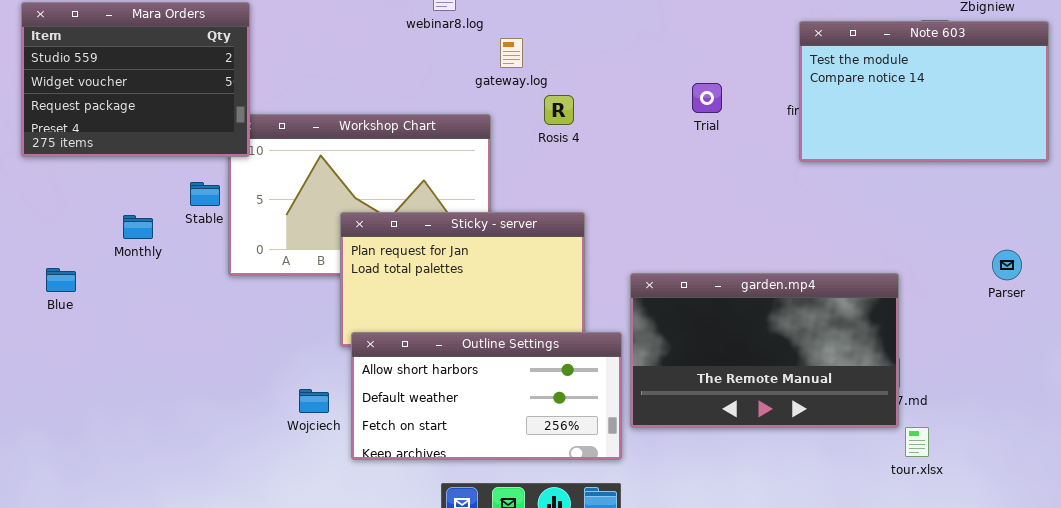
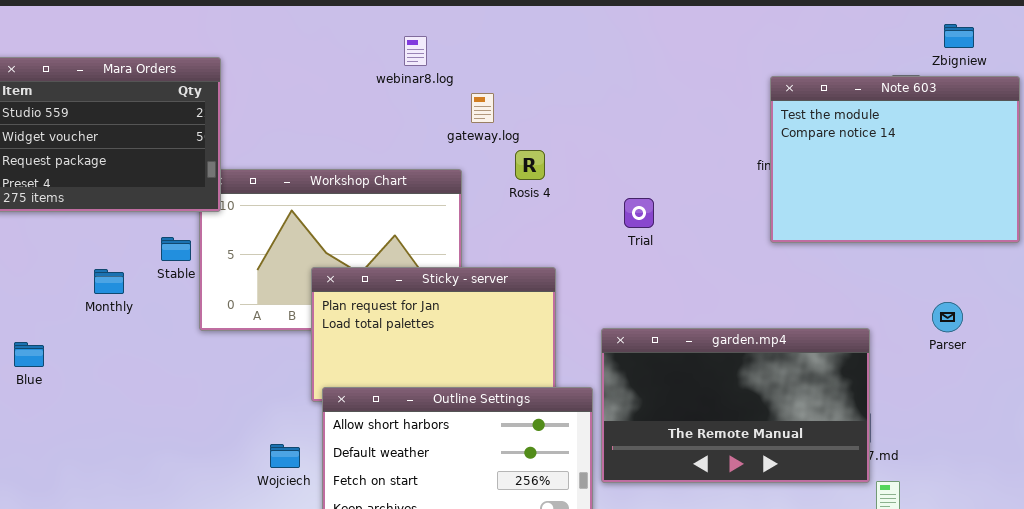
Note 603: [799,21,1049,162] -> [770,76,1020,243], resized
Trial: [692,83,722,113] -> [624,198,654,228], moved
Parser: [992,250,1022,280] -> [932,302,963,332], moved
Blue: [46,268,76,292] -> [14,342,44,367], moved

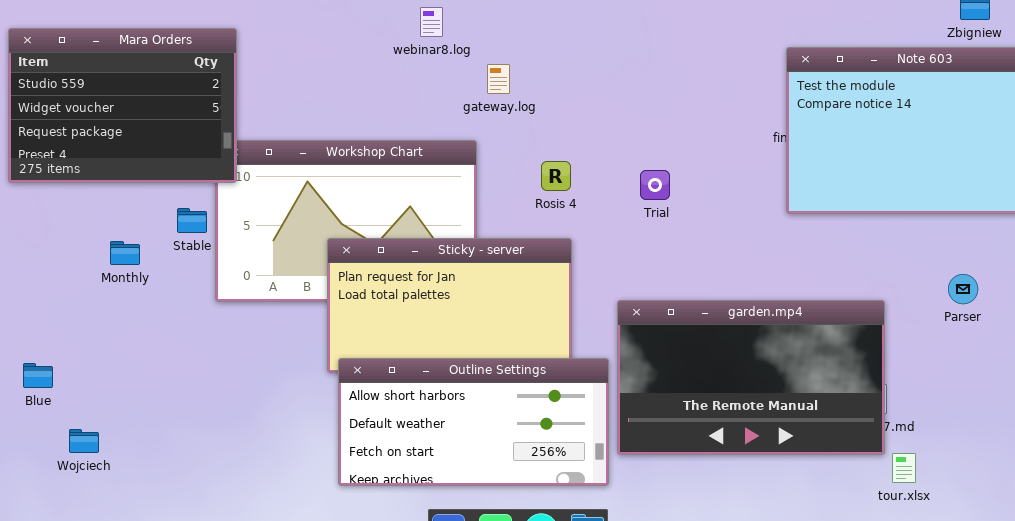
Rosis 4: [515,150,545,180] -> [541,161,571,191], moved
Blue: [14,342,44,367] -> [23,363,53,388], moved
Wojciech: [270,444,300,468] -> [69,429,99,453], moved

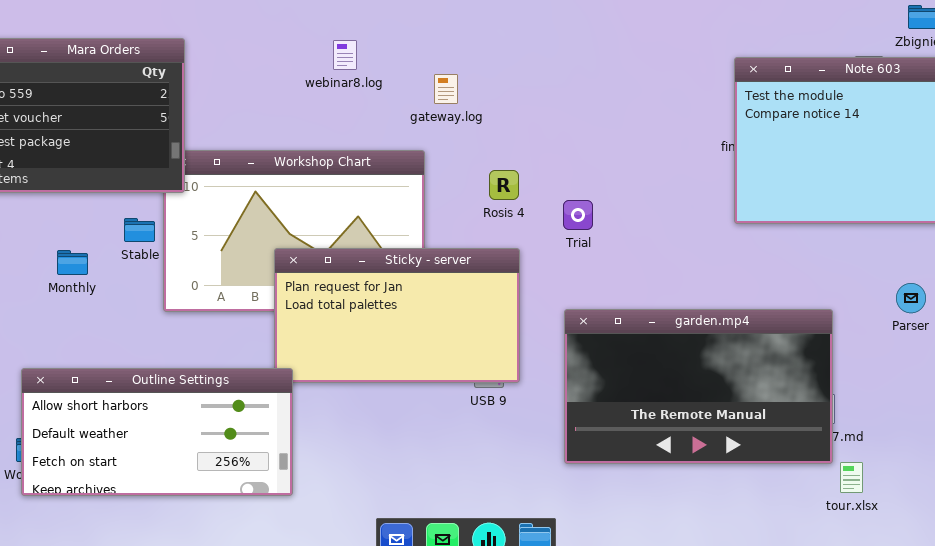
webinar8.log: [420,7,443,37] -> [333,40,357,70], moved
Trial: [640,170,670,200] -> [563,200,593,230], moved
Outline Settings: [338,358,609,486] -> [21,368,293,496], moved

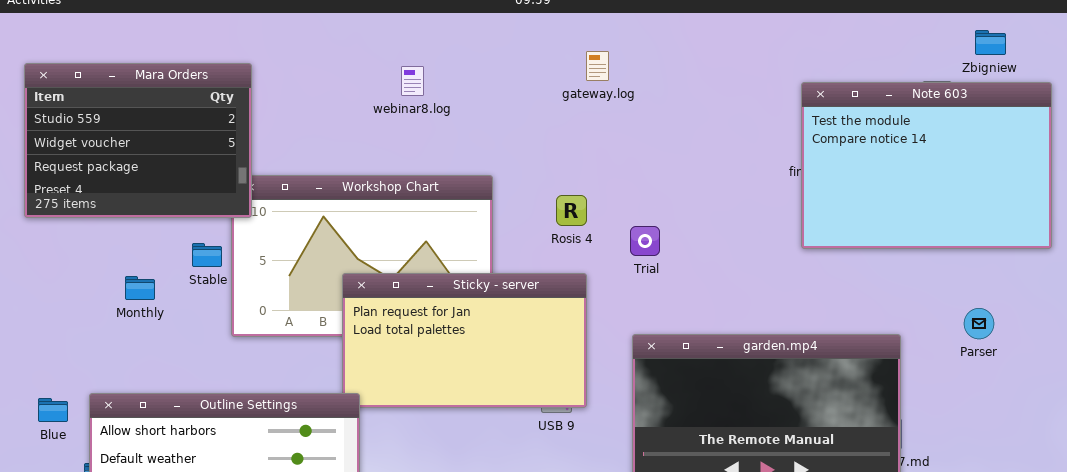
gateway.log: [434,74,458,104] -> [586,51,609,81], moved

